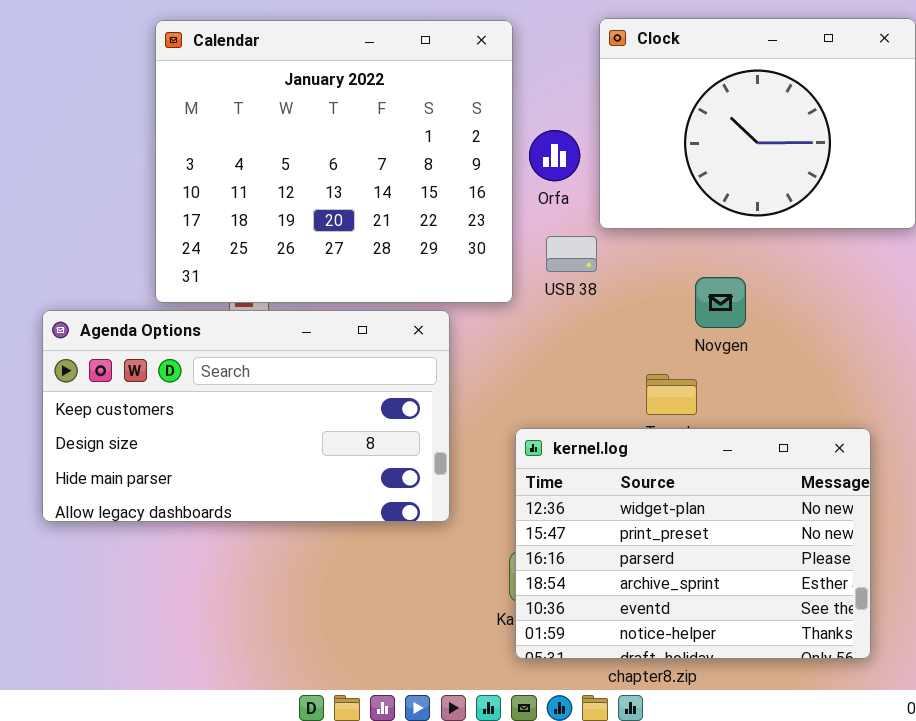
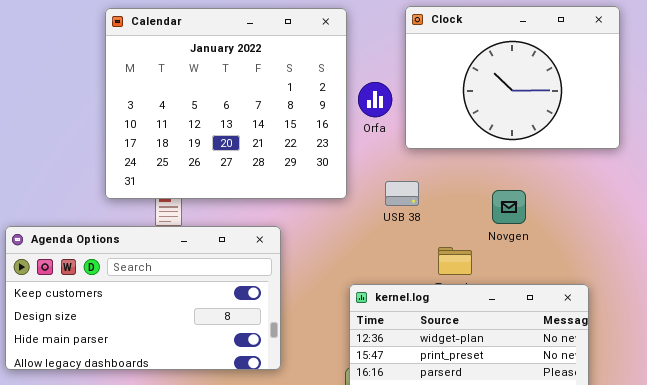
USB 38: [546,236,597,272] -> [385,181,419,206], moved
Novgen: [695,277,746,328] -> [492,190,526,224], moved
Agenda Options: [42,310,450,522] -> [5,226,281,370], moved

